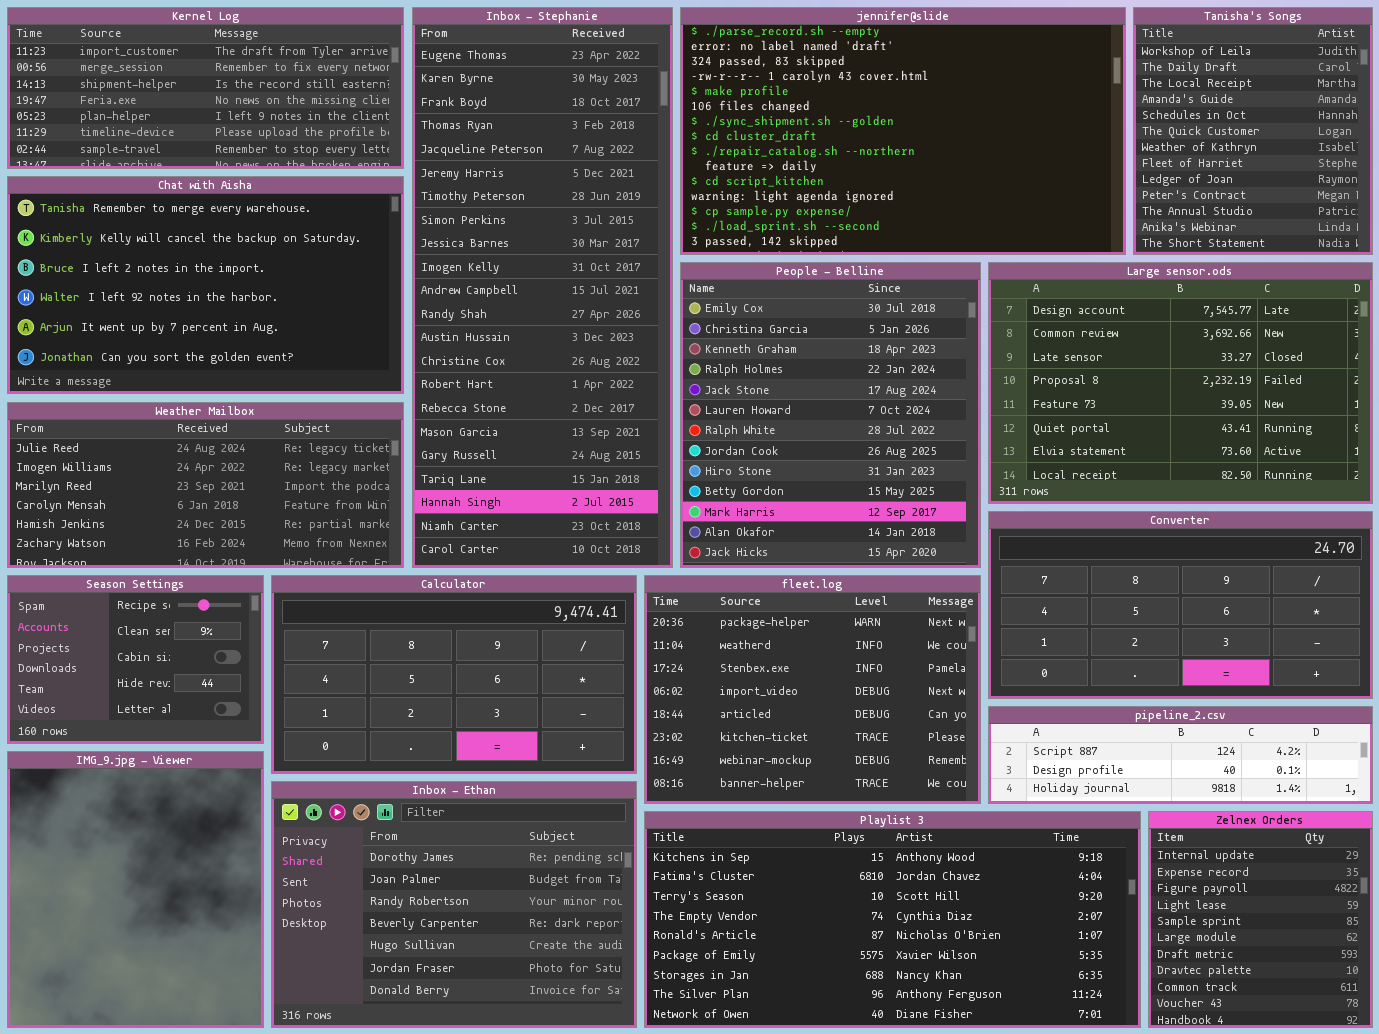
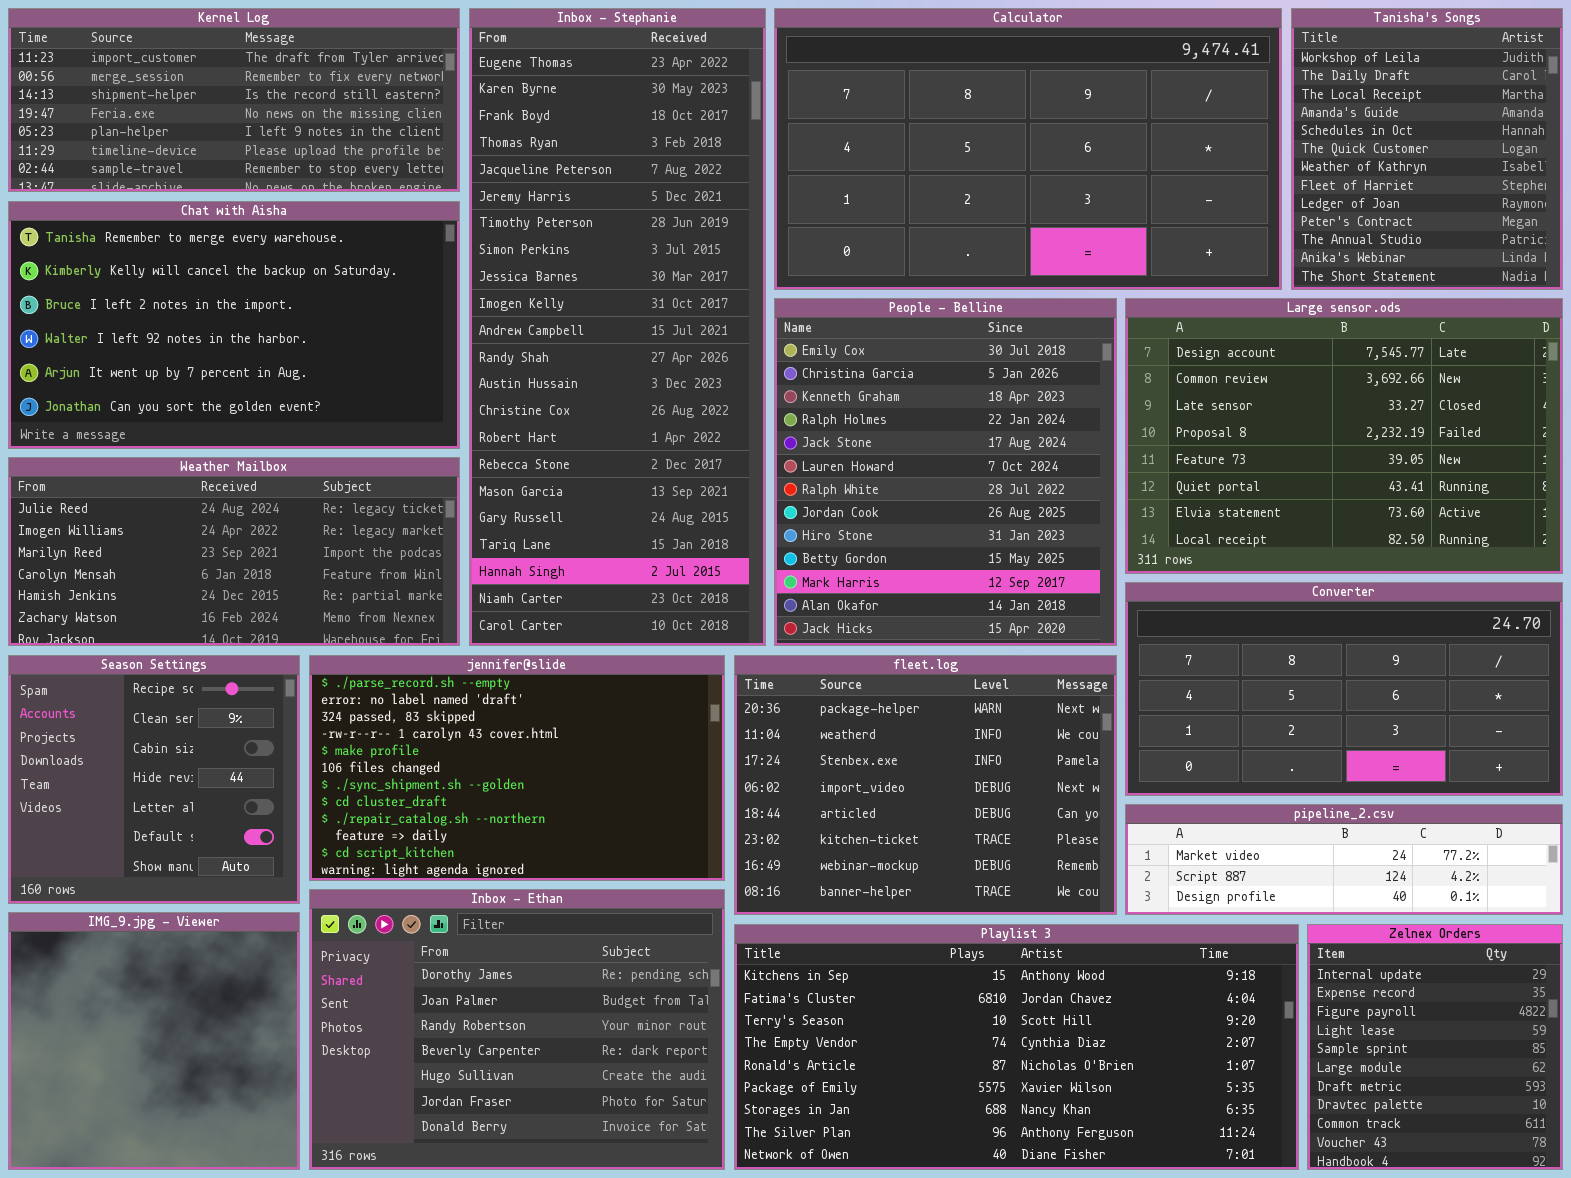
jennifer@slide: [680,7,1126,255] -> [309,655,725,881], moved, resized
Season Settings: [7,575,264,744] -> [8,655,300,904], resized
Calculator: [271,575,637,774] -> [774,8,1282,290], moved, resized
pipeline_2.csv: [988,706,1373,804] -> [1125,804,1563,915], scrolled up 1 row
IMG_9.jpg - Viewer: [7,751,264,1028] -> [8,912,300,1170], resized

